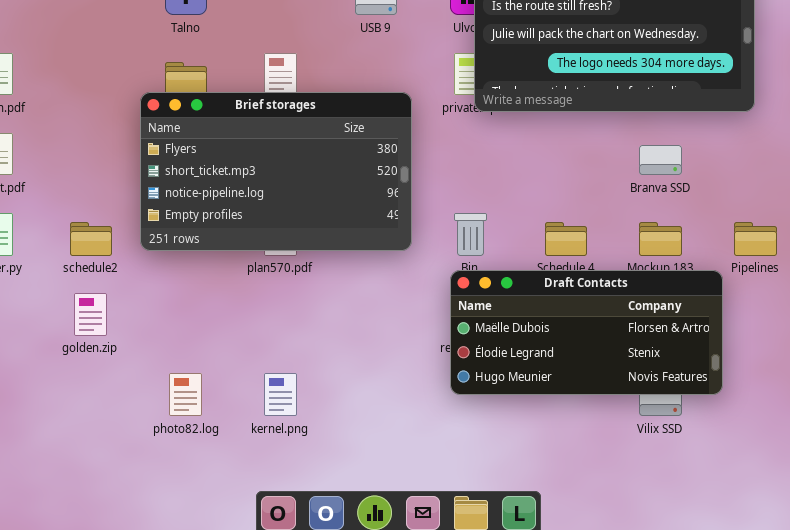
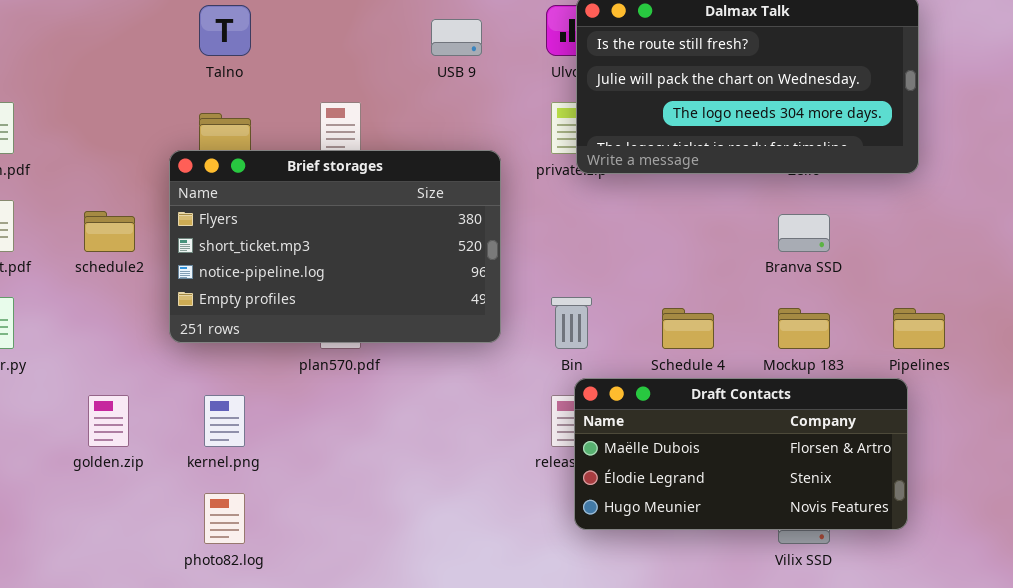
schedule2: [70,222,112,256] -> [84,211,135,252], moved
Draft Contacts: [450,270,723,395] -> [574,378,908,530], moved
kernel.png: [264,373,297,416] -> [204,395,245,447], moved

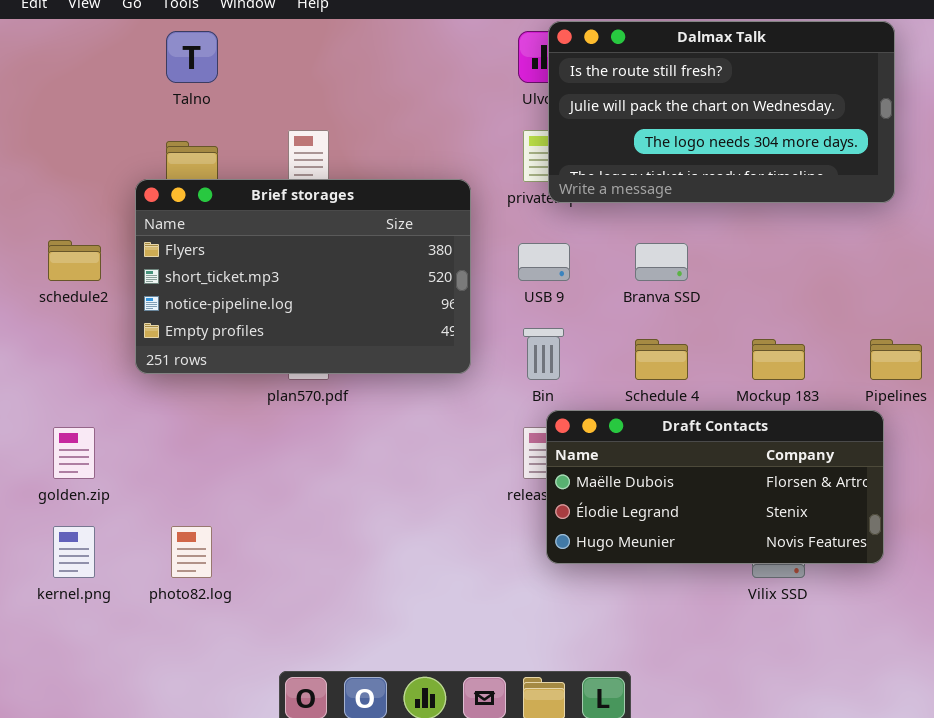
USB 9: [431,19,482,56] -> [518,243,570,281], moved
Branva SSD: [778,214,830,252] -> [635,243,688,281], moved
kernel.png: [204,395,245,447] -> [53,526,95,578], moved

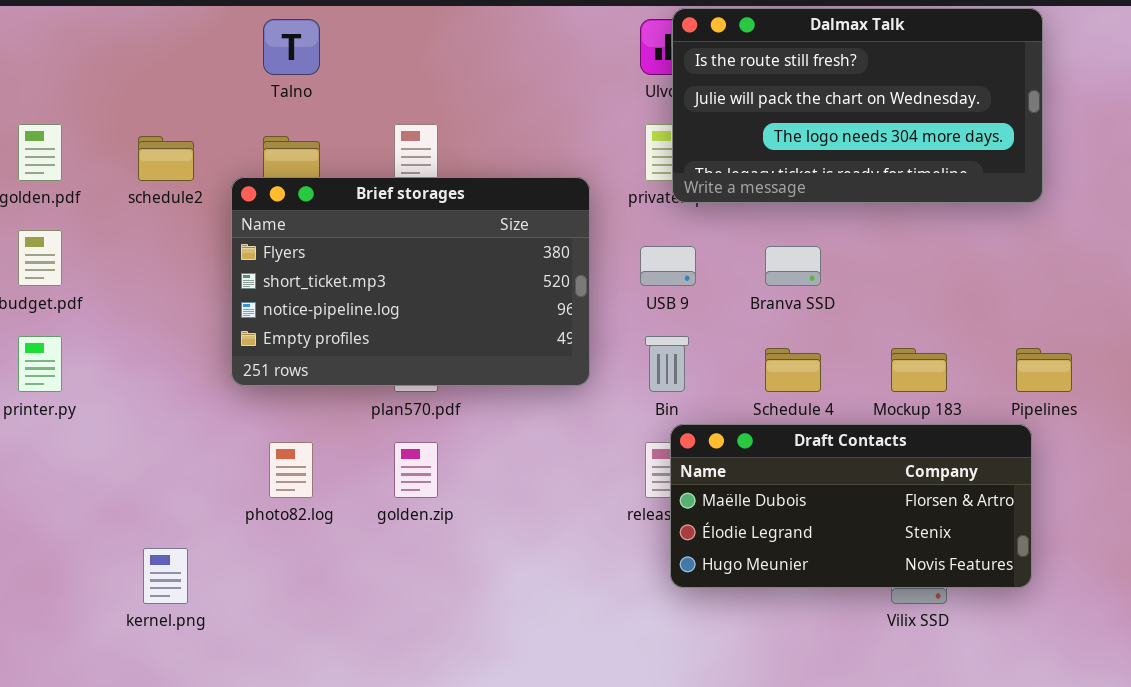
schedule2: [48,240,101,281] -> [138,136,194,181], moved
golden.zip: [53,427,95,479] -> [394,442,438,498], moved
photo82.log: [171,526,212,578] -> [269,442,313,498], moved

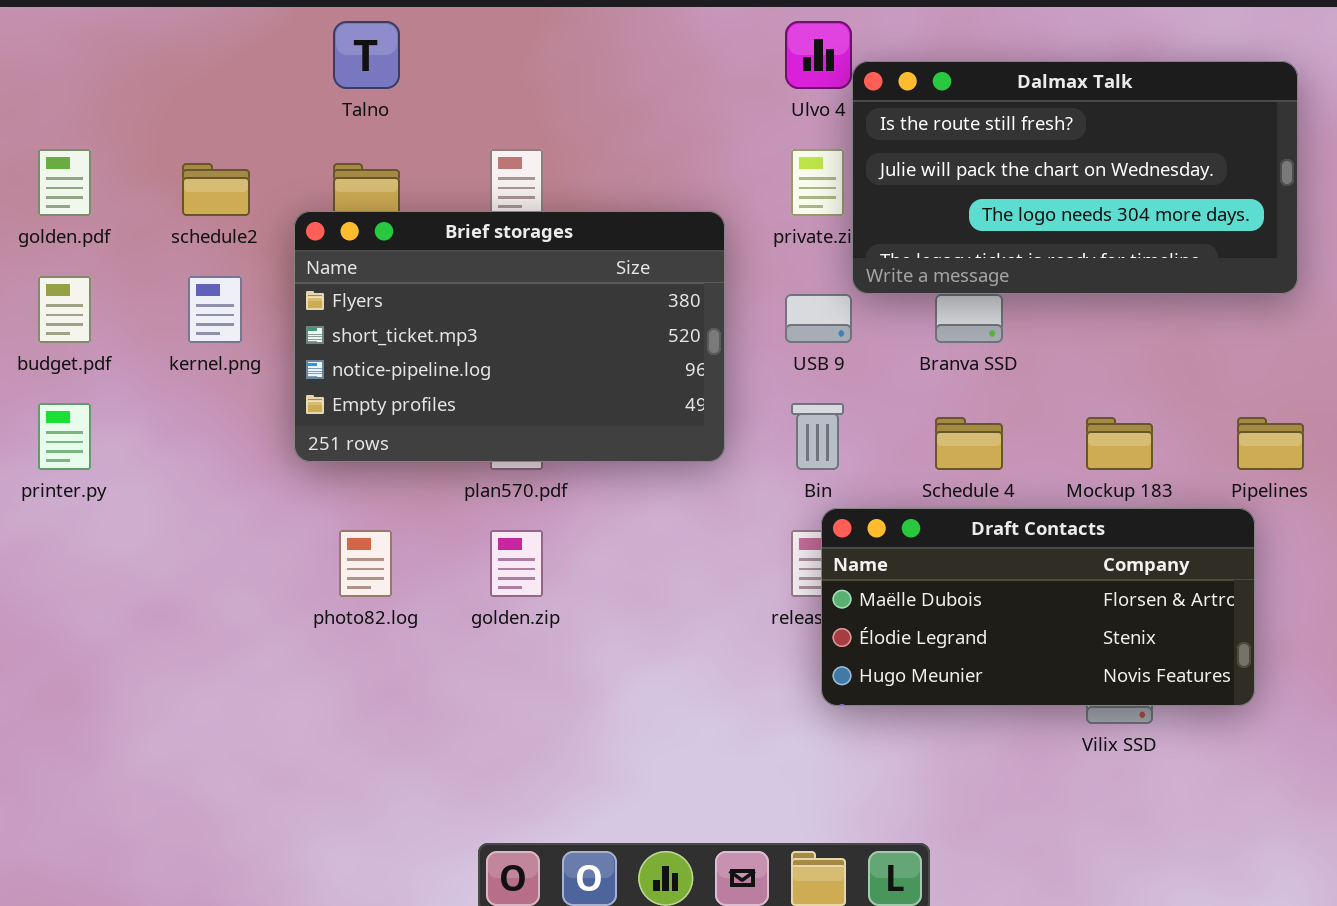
Dalmax Talk: [672,8,1043,203] -> [852,61,1298,294], moved
kernel.png: [143,548,188,604] -> [188,276,242,343], moved

